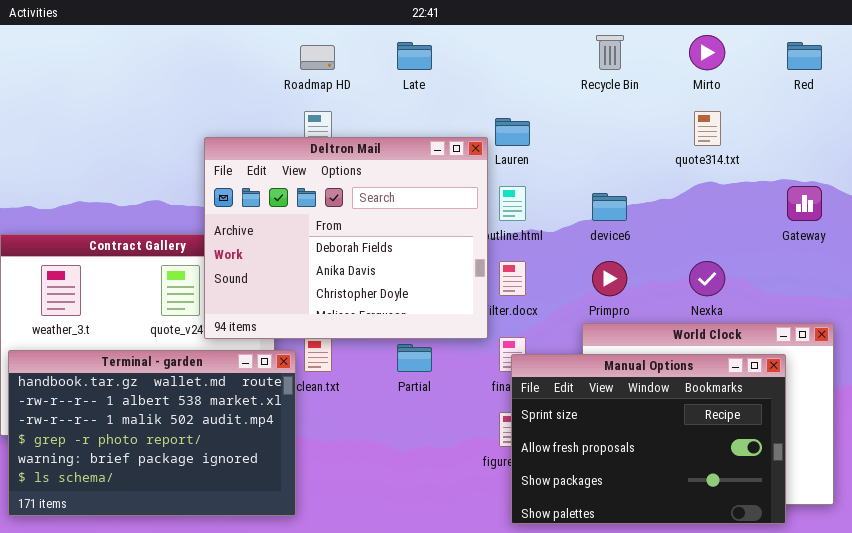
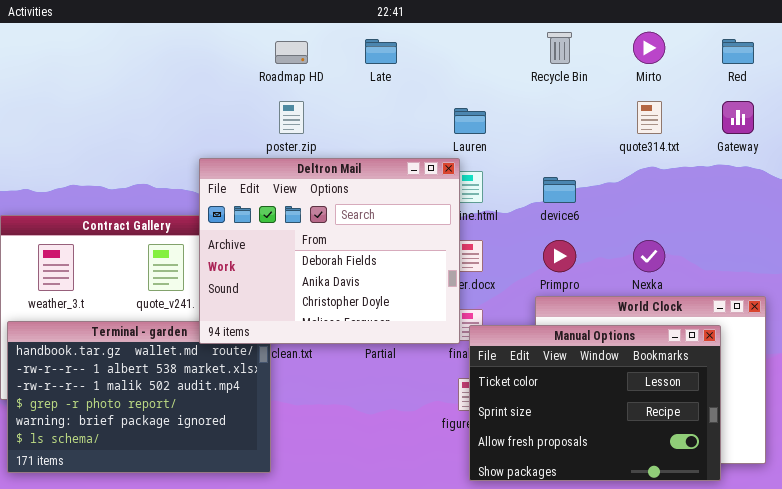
Deltron Mail: [204,137,488,339] -> [199,158,460,344], moved
Gateway: [787,186,822,221] -> [722,101,754,134], moved
Manual Options: [511,354,786,524] -> [469,325,721,481], scrolled up 1 row

